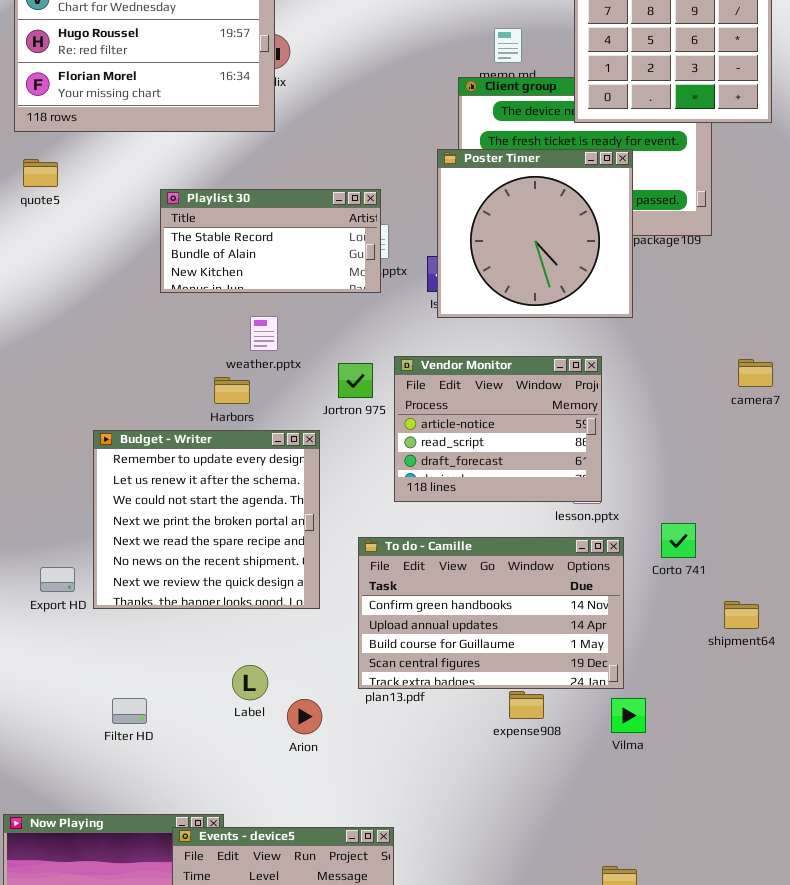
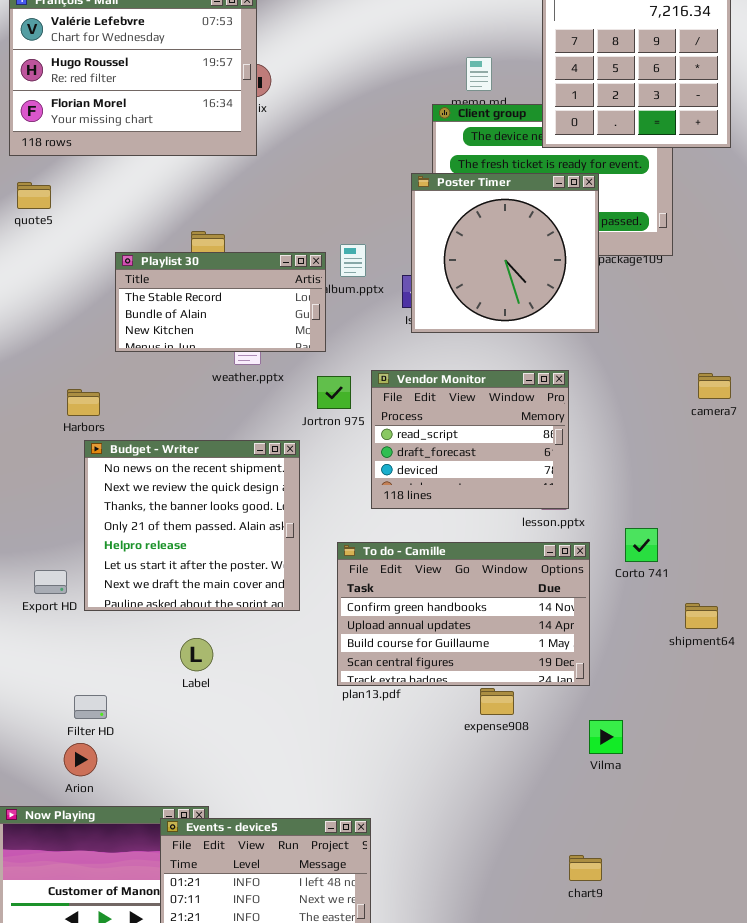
Playlist 30: [160,189,381,293] -> [115,252,326,352], moved
Vendor Monitor: [394,356,602,502] -> [371,370,569,509], scrolled down 1 row
Harbors: [214,377,250,404] -> [67,389,100,416], moved
Budget - Writer: [93,430,320,609] -> [84,440,300,611], scrolled down 5 rows
Label: [232,665,268,700] -> [180,638,213,671], moved
Vilma: [611,698,646,733] -> [589,720,623,754], moved
Filter HD: [112,698,147,724] -> [74,695,107,719], moved
Arion: [287,699,322,734] -> [64,743,97,776], moved

